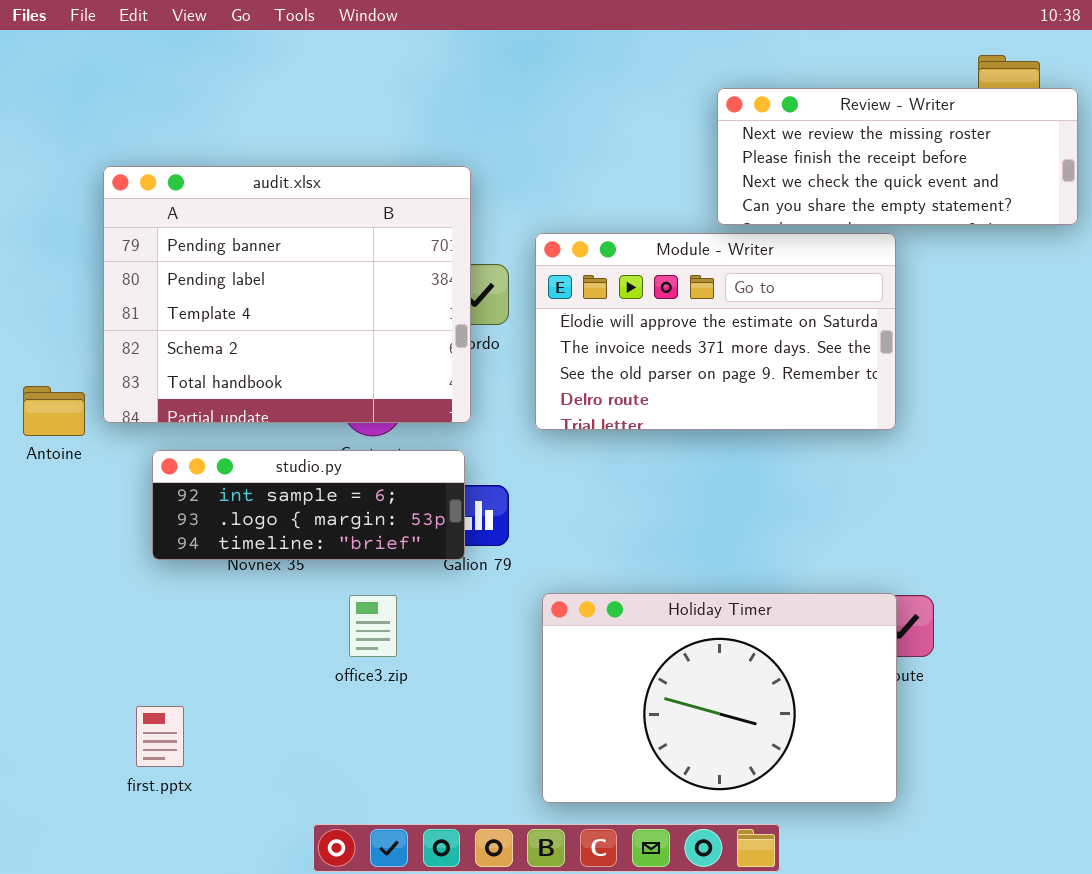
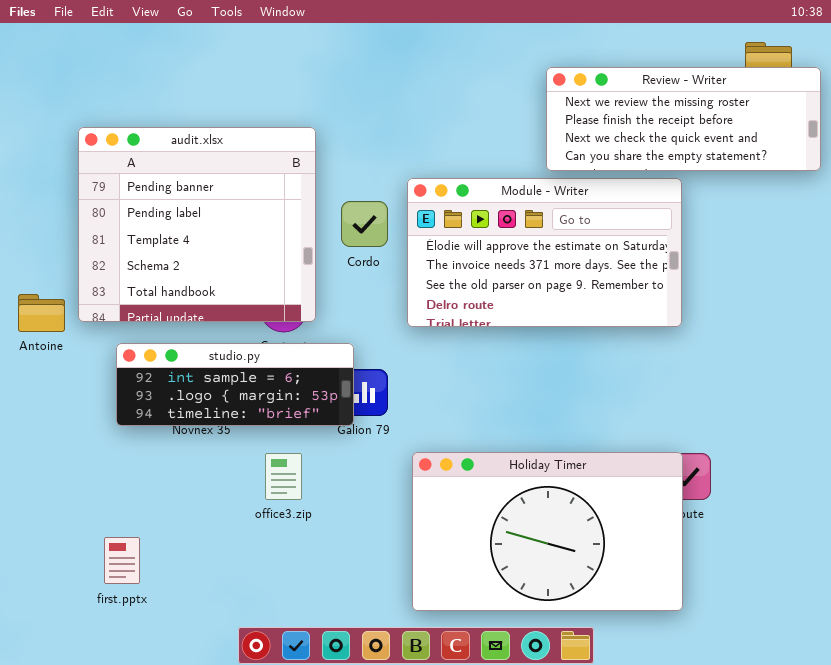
audit.xlsx: [103,166,471,423] -> [78,127,316,322], resized

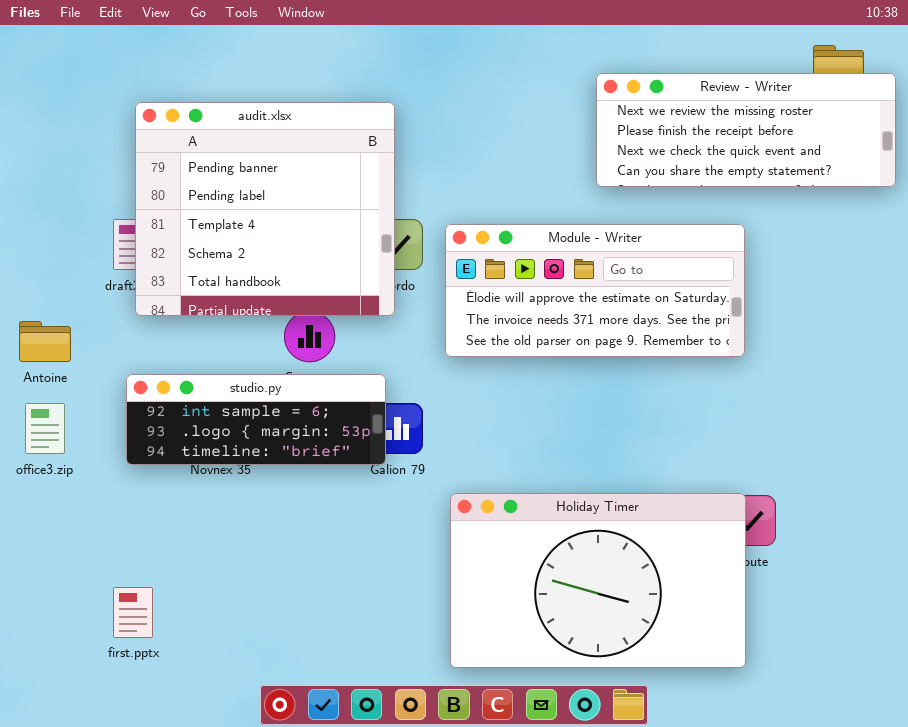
audit.xlsx: [78,127,316,322] -> [135,102,395,316], moved
Module - Writer: [407,178,682,327] -> [445,224,745,357], resized
office3.zip: [265,453,302,500] -> [25,403,65,454], moved

